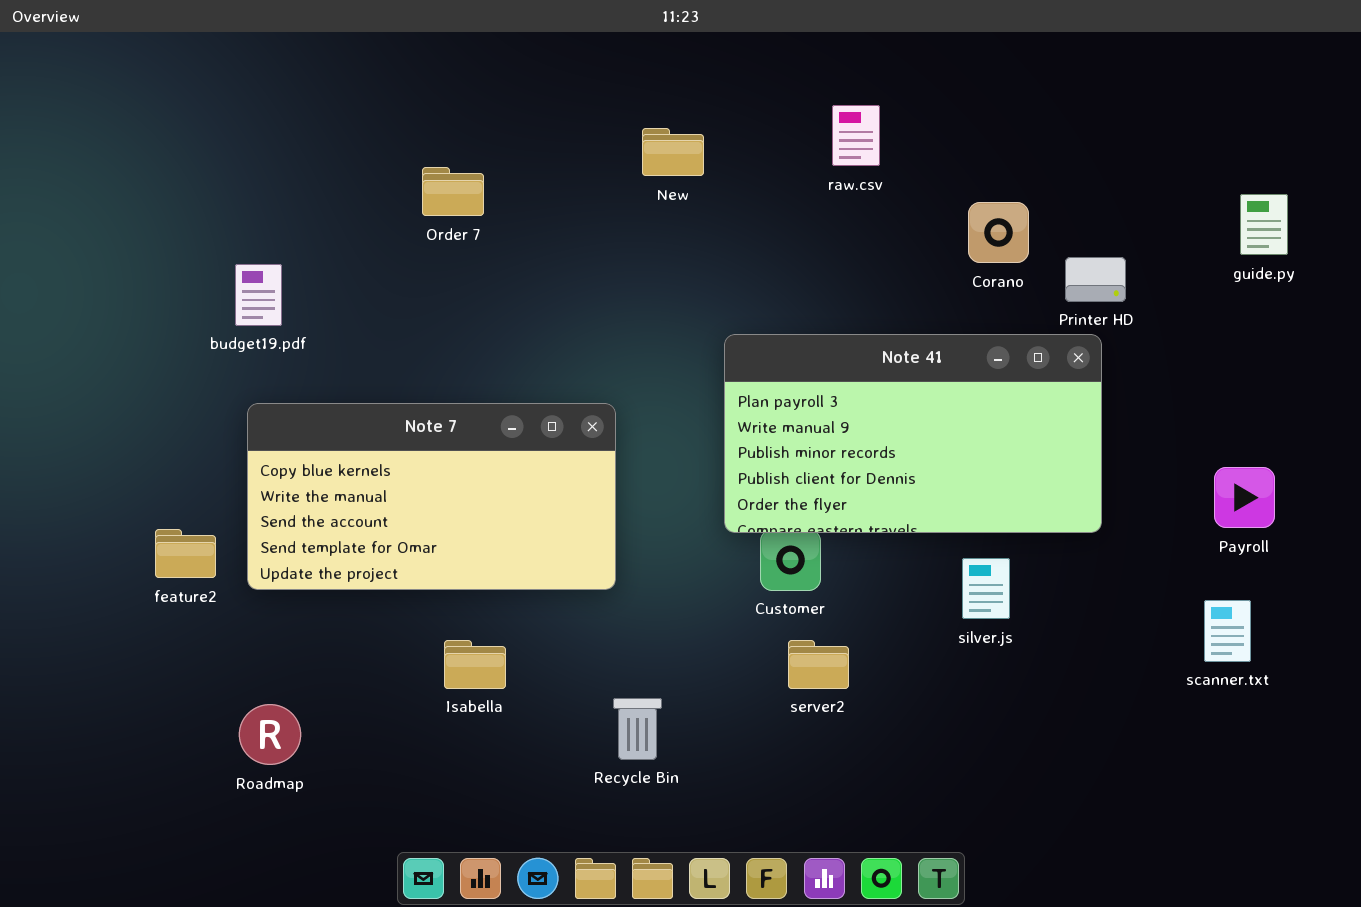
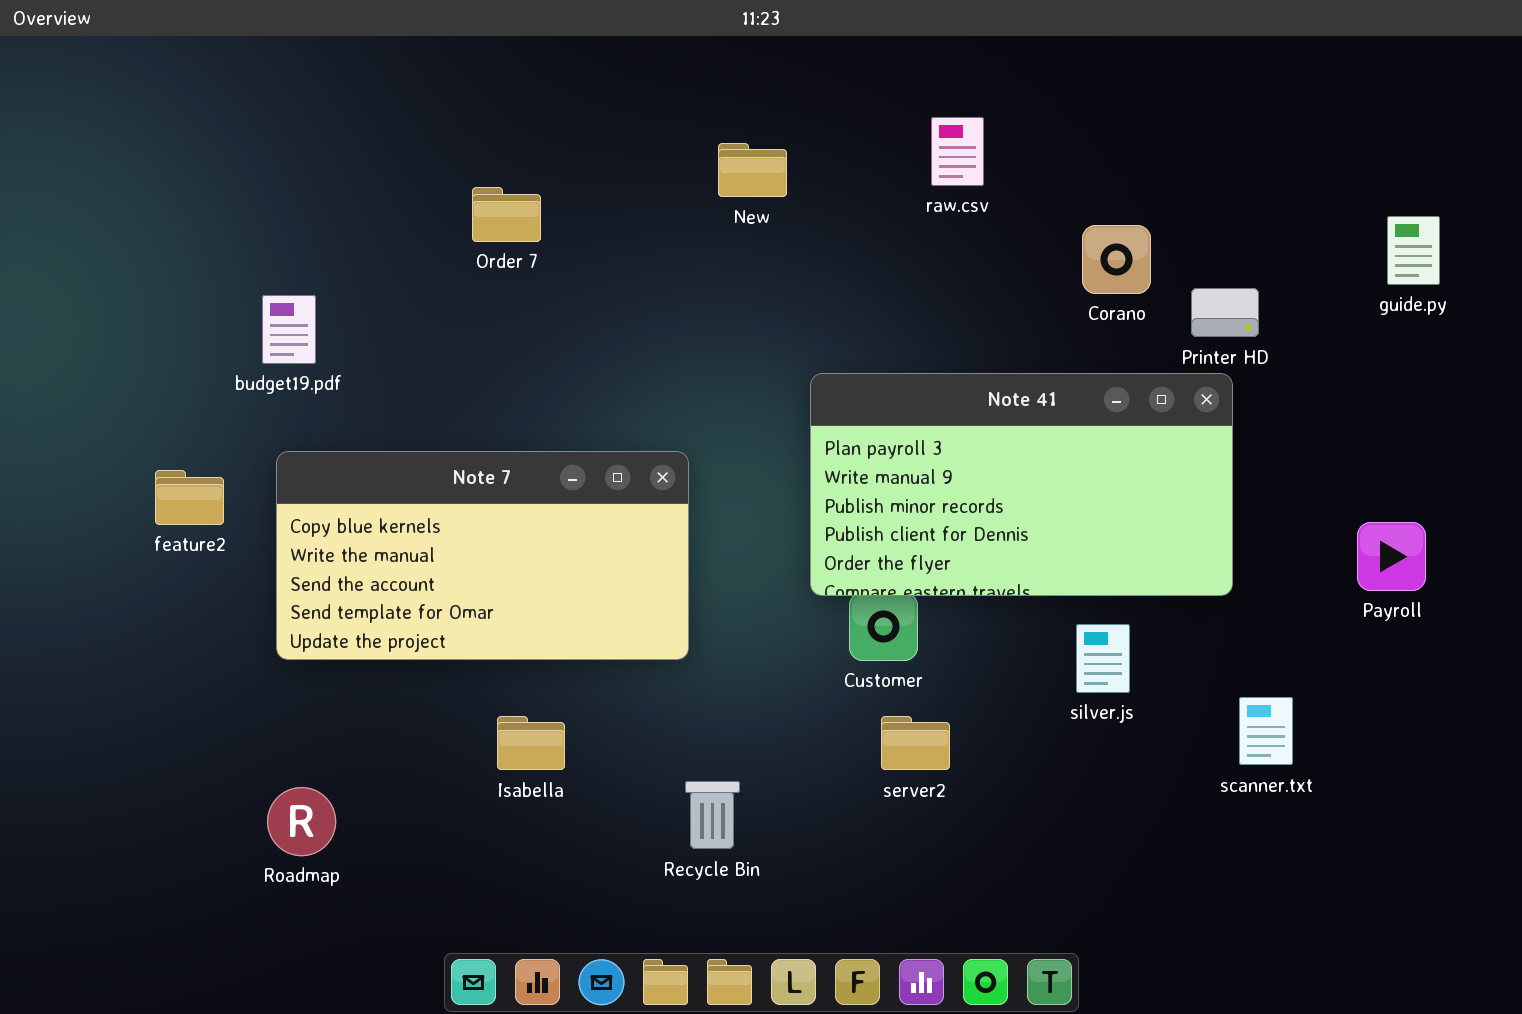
feature2: [155,529,216,578] -> [155,470,224,525], moved
scanner.txt: [1204,600,1251,662] -> [1239,697,1293,765], moved

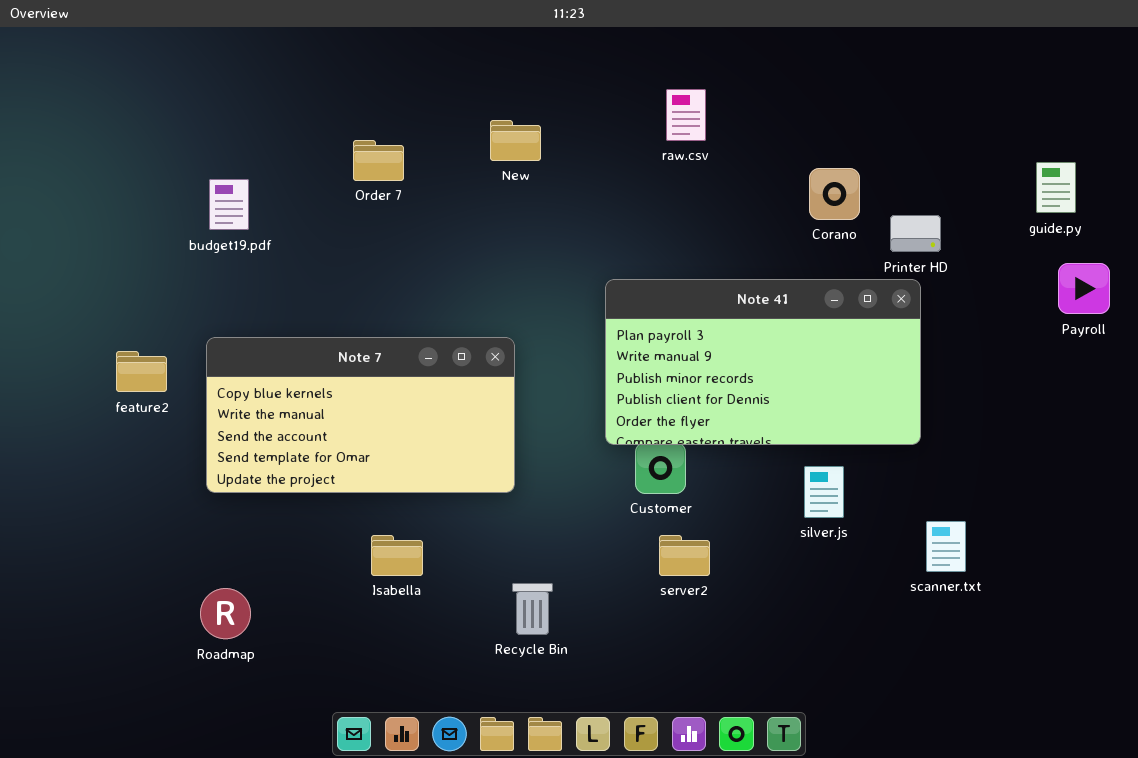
raw.csv: [931,117,984,186] -> [666,89,706,141], moved
New: [718,143,787,197] -> [490,120,541,161], moved
budget19.pdf: [262,295,316,364] -> [209,179,249,230], moved
Payroll: [1357,522,1426,591] -> [1058,263,1110,314], moved

